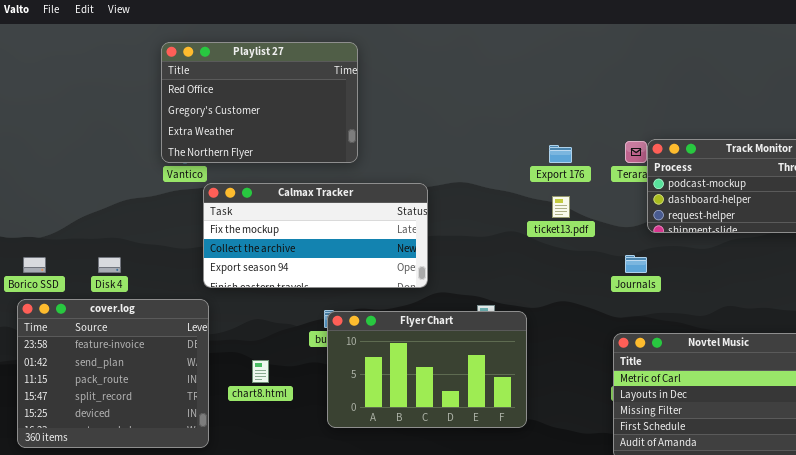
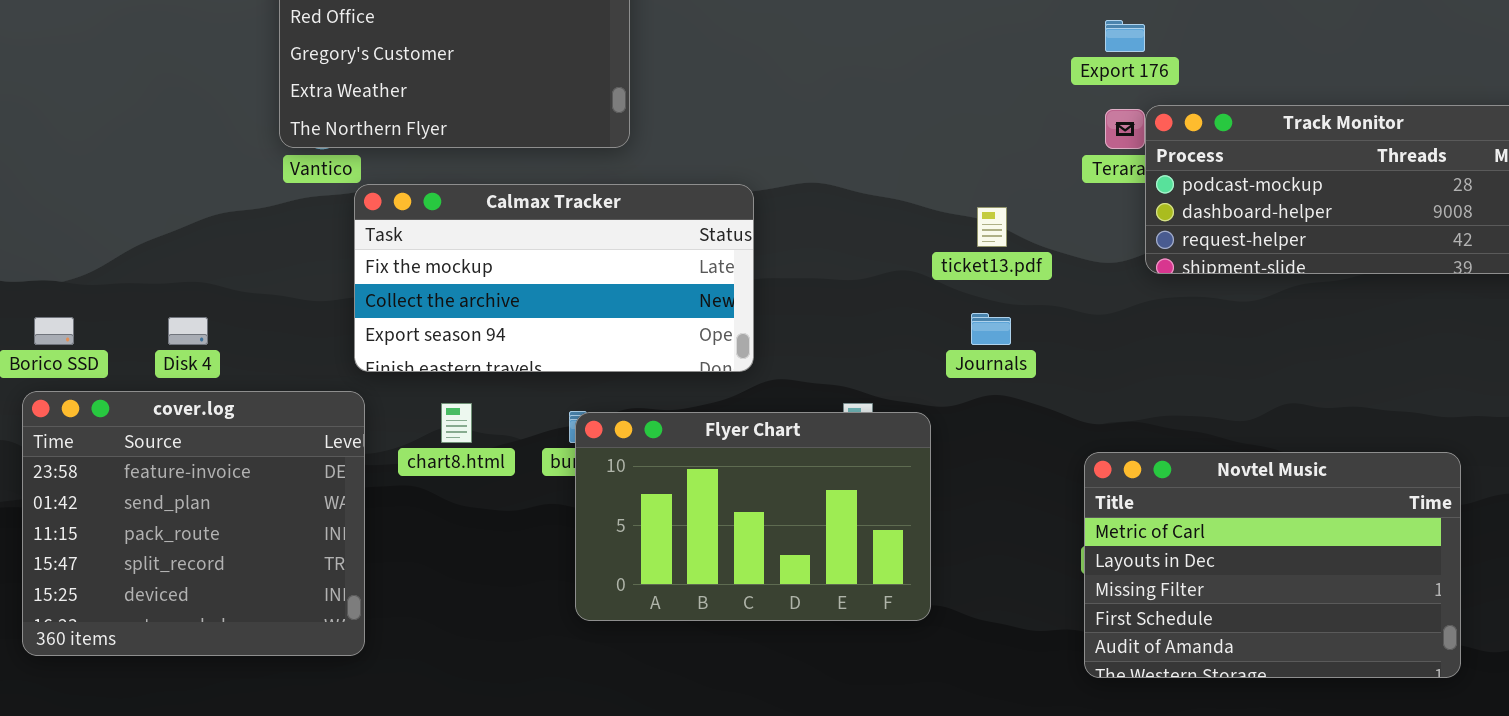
Export 176: [549,145,572,163] -> [1105,20,1145,52], moved
Journals: [625,255,647,273] -> [971,313,1011,345], moved
chart8.html: [252,360,269,383] -> [441,403,472,443], moved

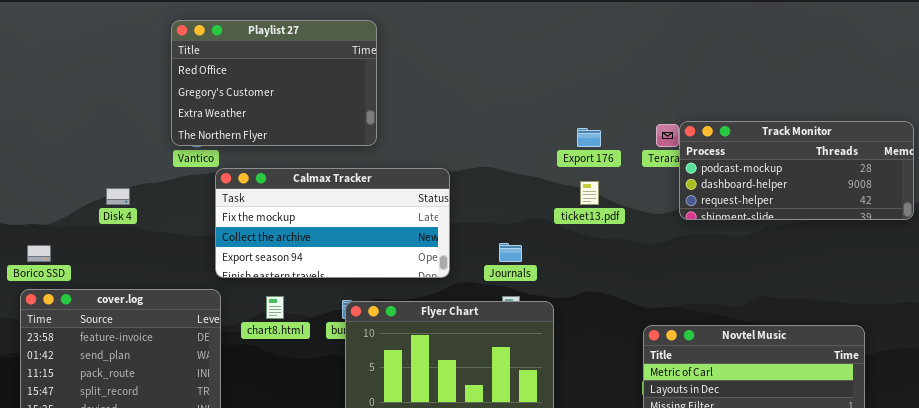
Export 176: [1105,20,1145,52] -> [577,128,601,147], moved
Journals: [971,313,1011,345] -> [499,243,522,262], moved
Disk 4: [168,317,208,345] -> [106,188,130,205], moved

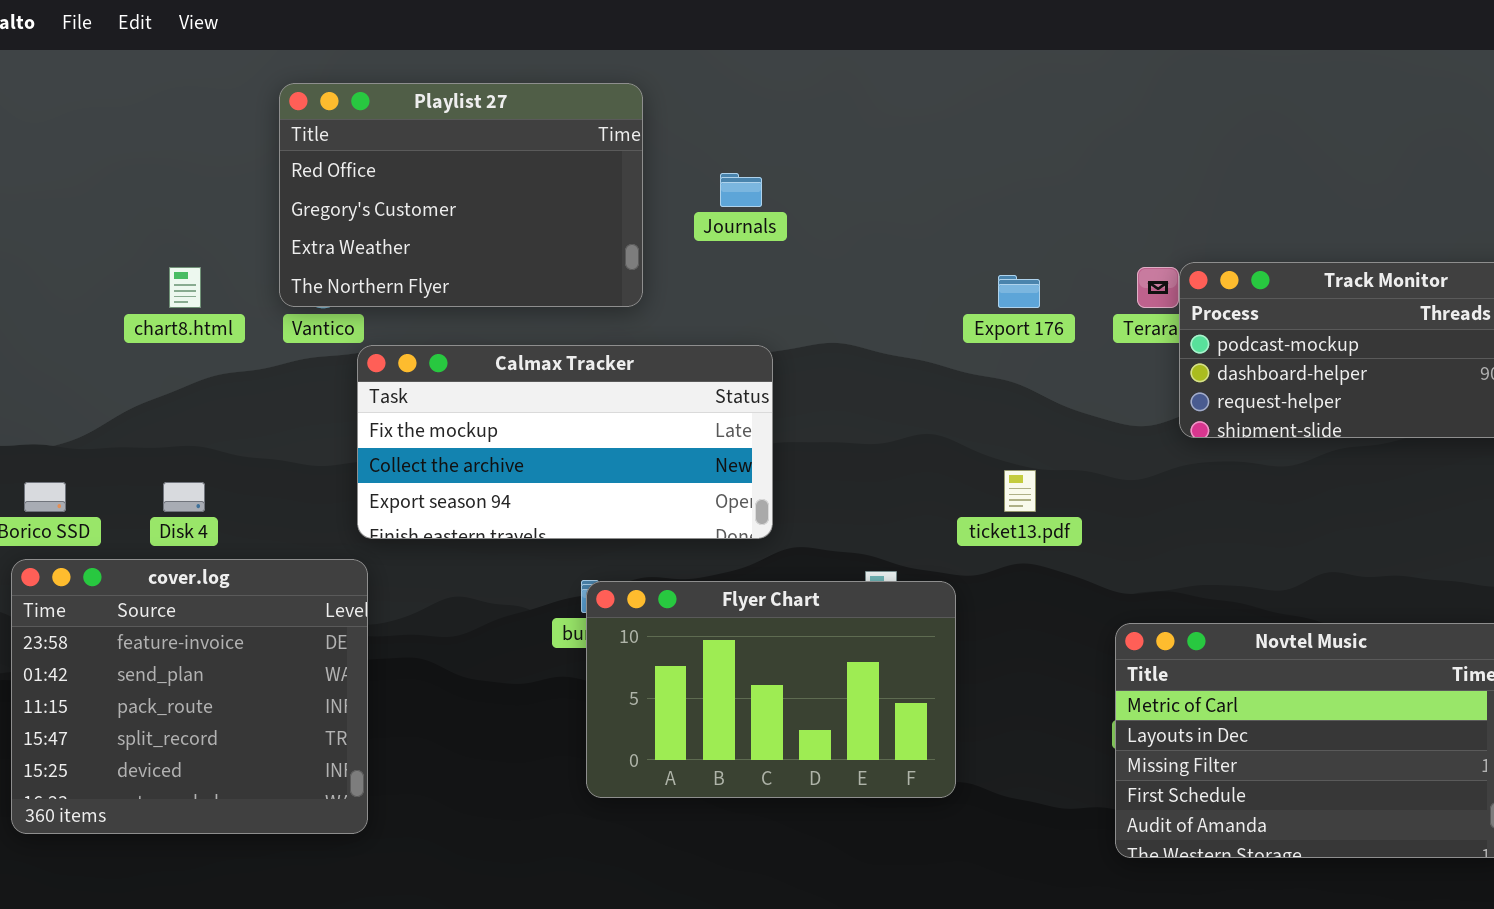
ticket13.pdf: [580,181,599,205] -> [1004,470,1036,512], moved
Disk 4: [106,188,130,205] -> [163,482,205,512], moved
Journals: [499,243,522,262] -> [720,173,762,207], moved
chart8.html: [266,296,284,319] -> [169,267,201,308], moved

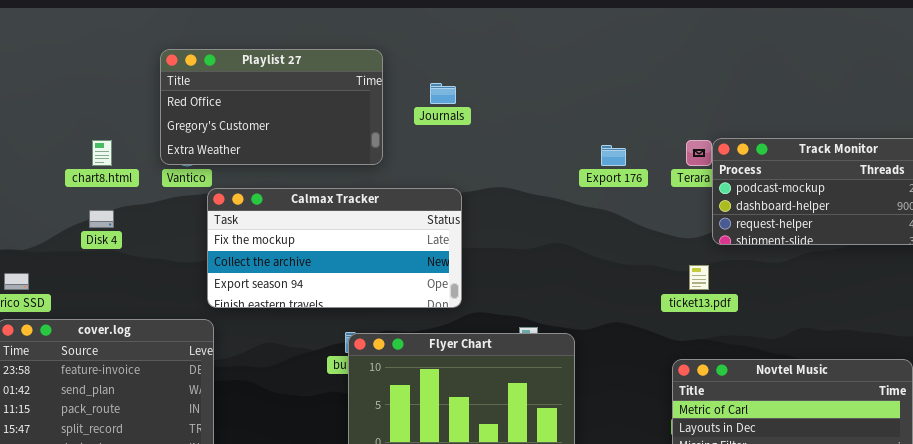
Playlist 27: [279,83,643,307] -> [160,49,383,165], resized
ticket13.pdf: [1004,470,1036,512] -> [689,265,709,290], moved
Disk 4: [163,482,205,512] -> [89,210,114,228], moved

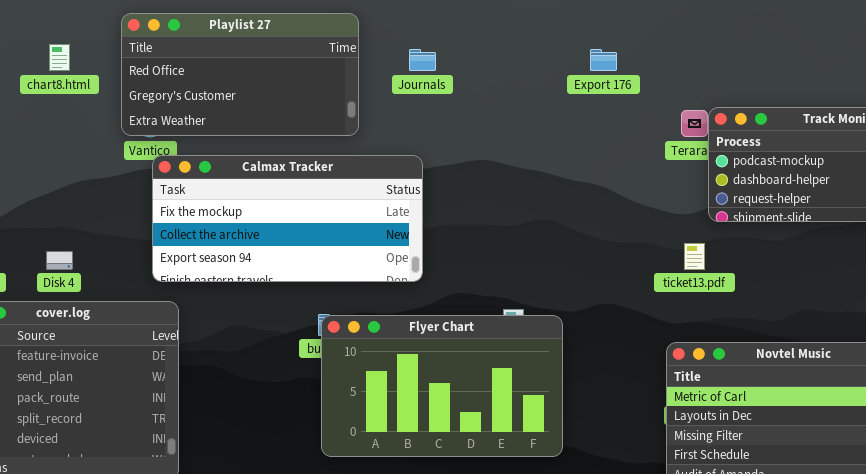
chart8.html: [92,140,112,166] -> [49,44,70,71], moved
Export 176: [601,145,626,166] -> [590,49,617,71], moved
Calmax Tracker: [207,188,462,308] -> [152,155,423,282], moved
Disk 4: [89,210,114,228] -> [46,251,73,270], moved

